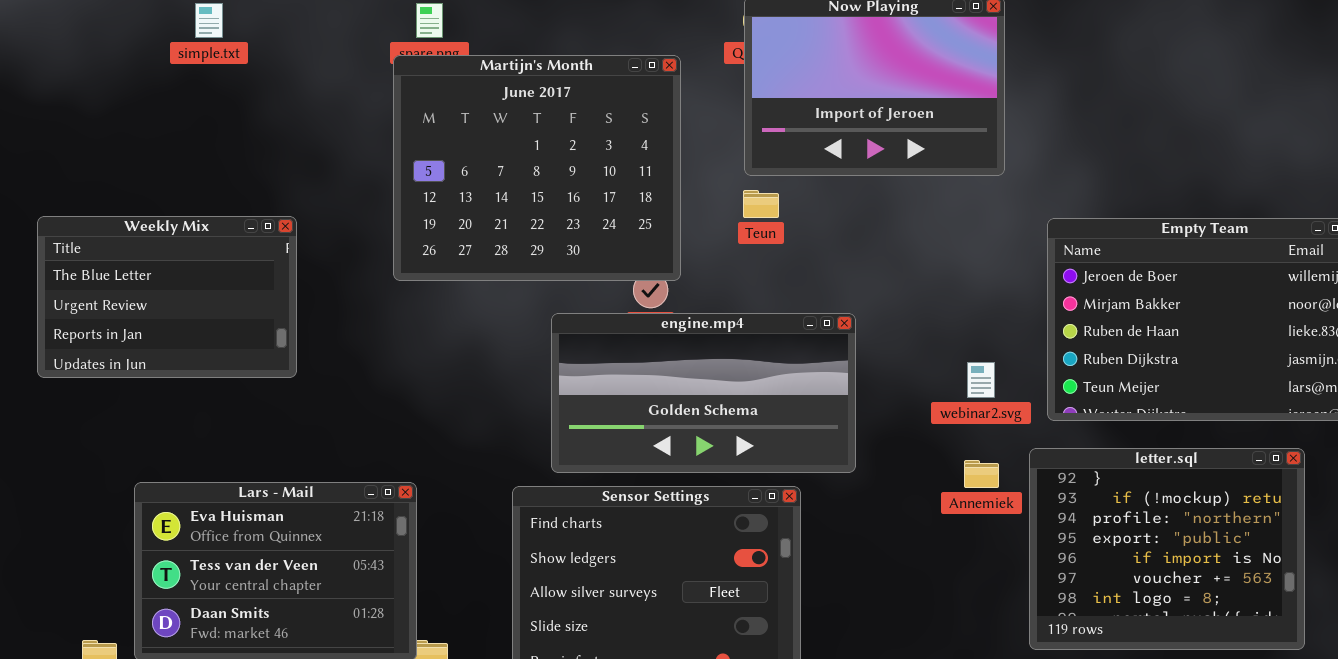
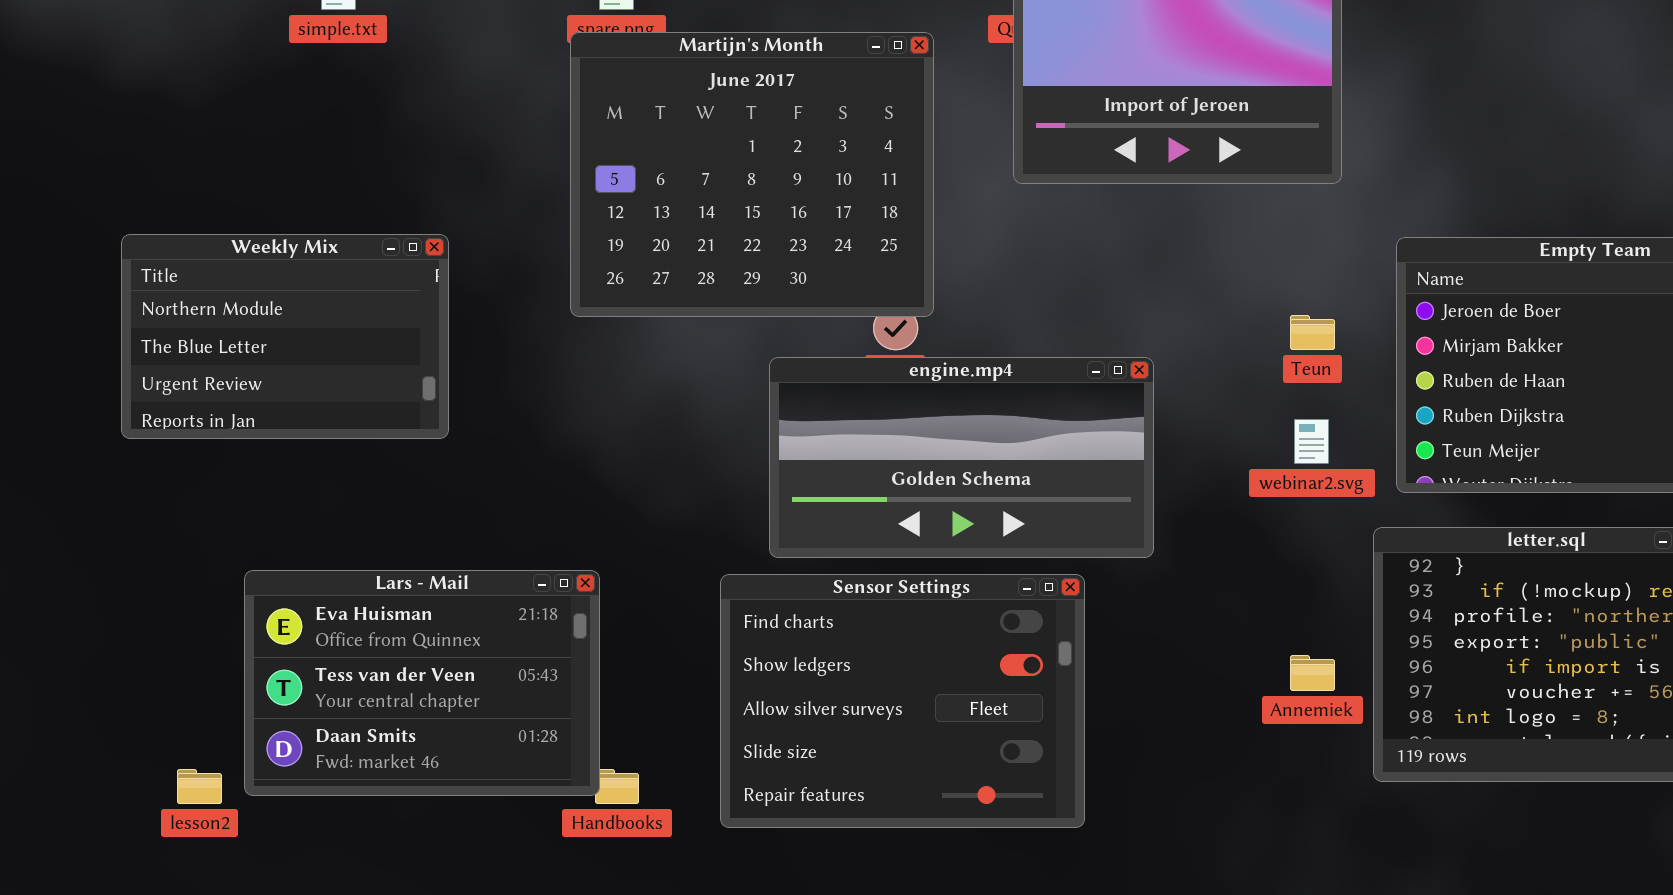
Teun: [743,190,779,218] -> [1290,315,1335,350], moved
Weekly Mix: [37,216,297,378] -> [121,234,449,439], scrolled up 1 row
Annemiek: [964,460,999,488] -> [1290,655,1335,691], moved

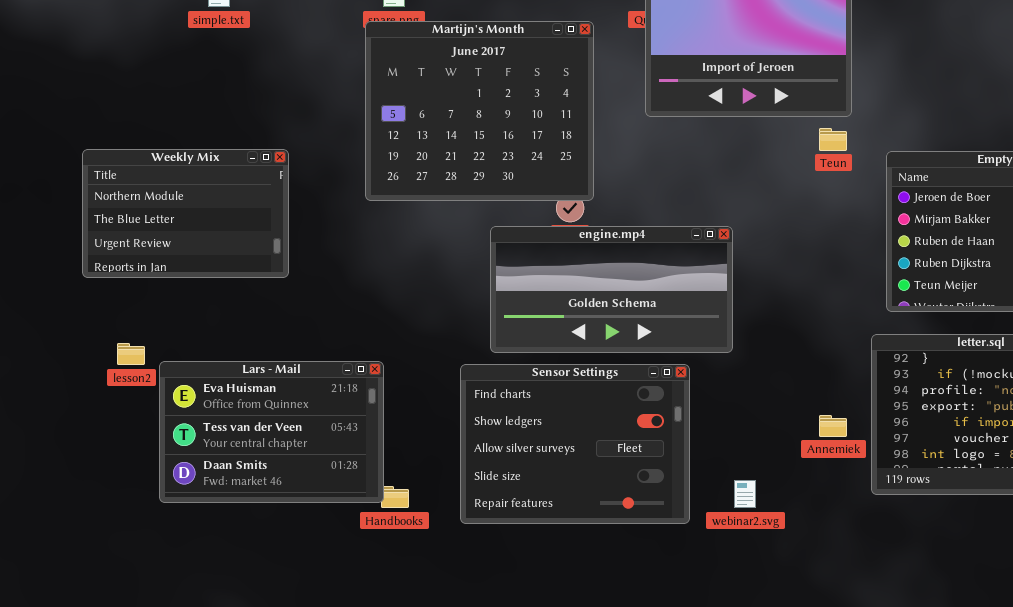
Teun: [1290,315,1335,350] -> [819,128,847,151], moved
webinar2.svg: [1294,419,1329,464] -> [734,480,756,508], moved
lesson2: [177,769,222,804] -> [117,343,145,365], moved

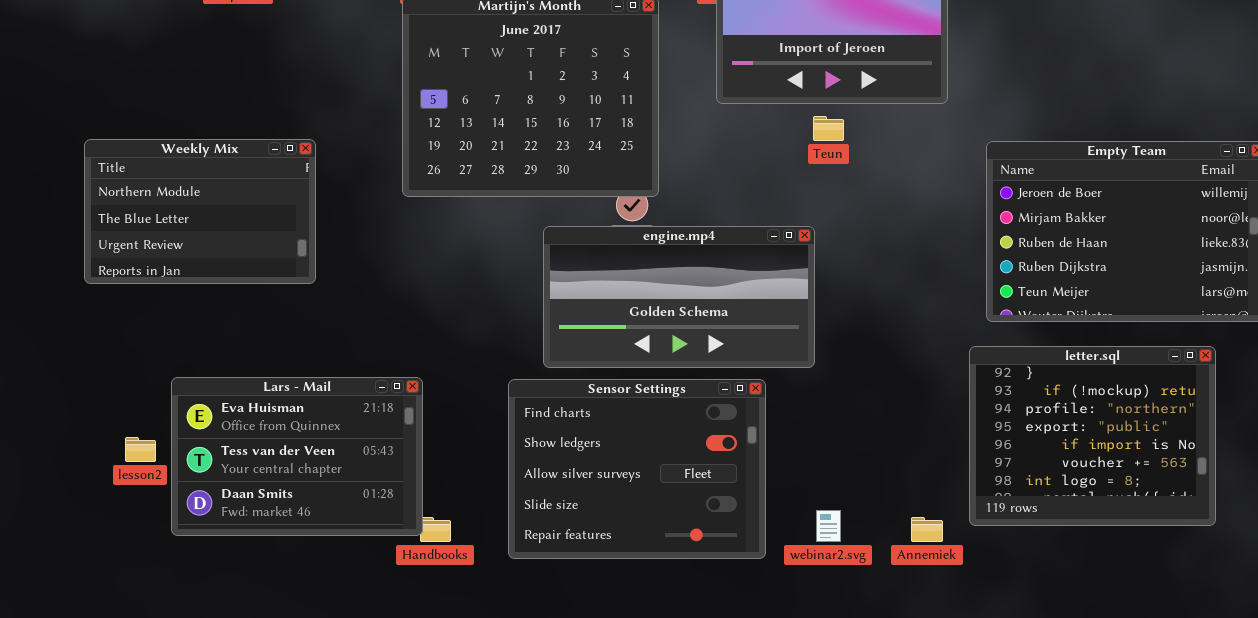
Teun: [819,128,847,151] -> [813,116,844,141], moved
lesson2: [117,343,145,365] -> [125,437,156,462], moved
Annemiek: [819,415,847,437] -> [911,517,943,542], moved

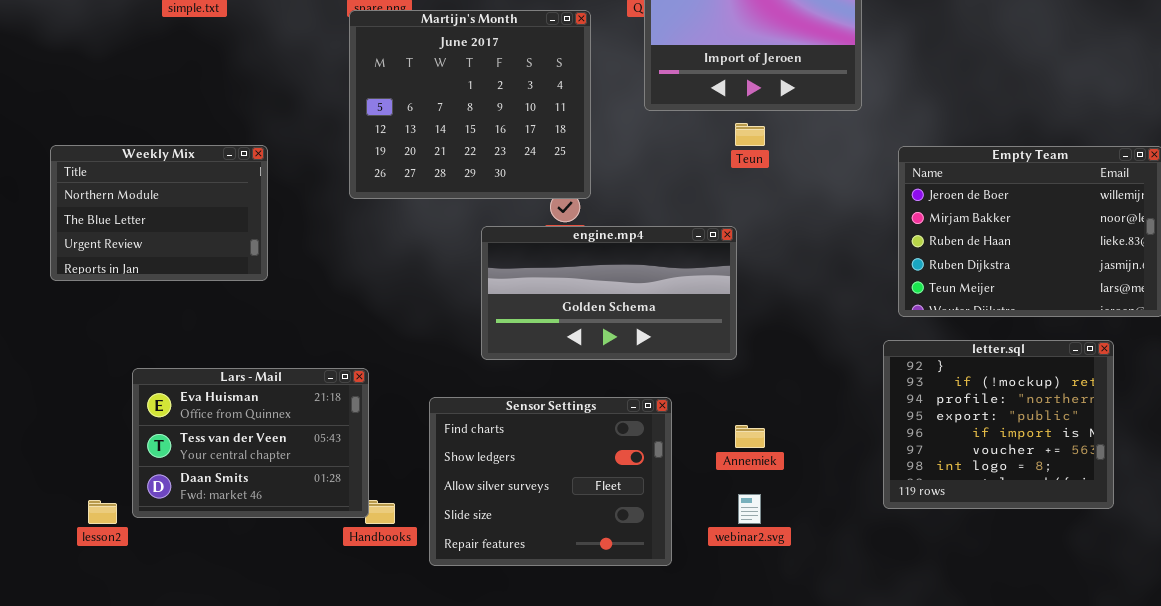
Sensor Settings: [508,379,766,559] -> [429,397,672,566], moved
lesson2: [125,437,156,462] -> [88,500,117,524], moved
Annemiek: [911,517,943,542] -> [735,425,765,448], moved

